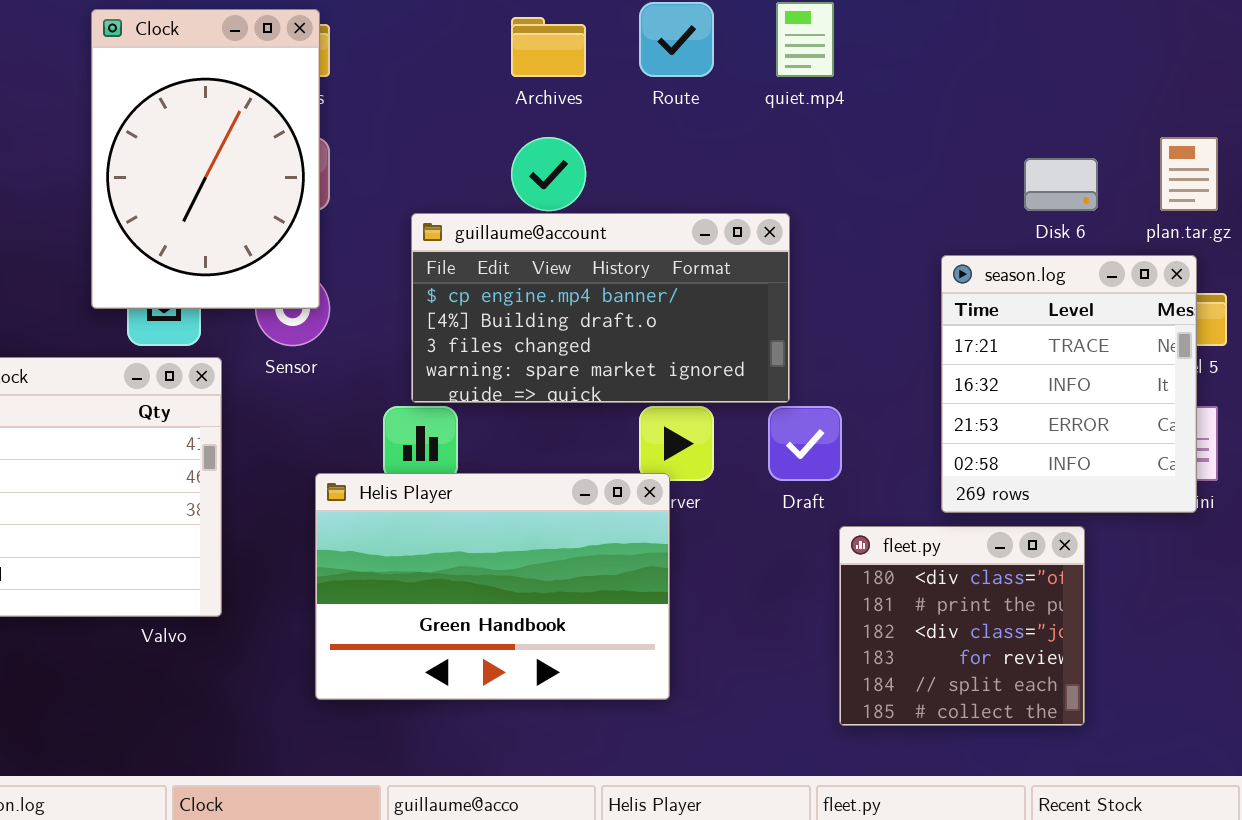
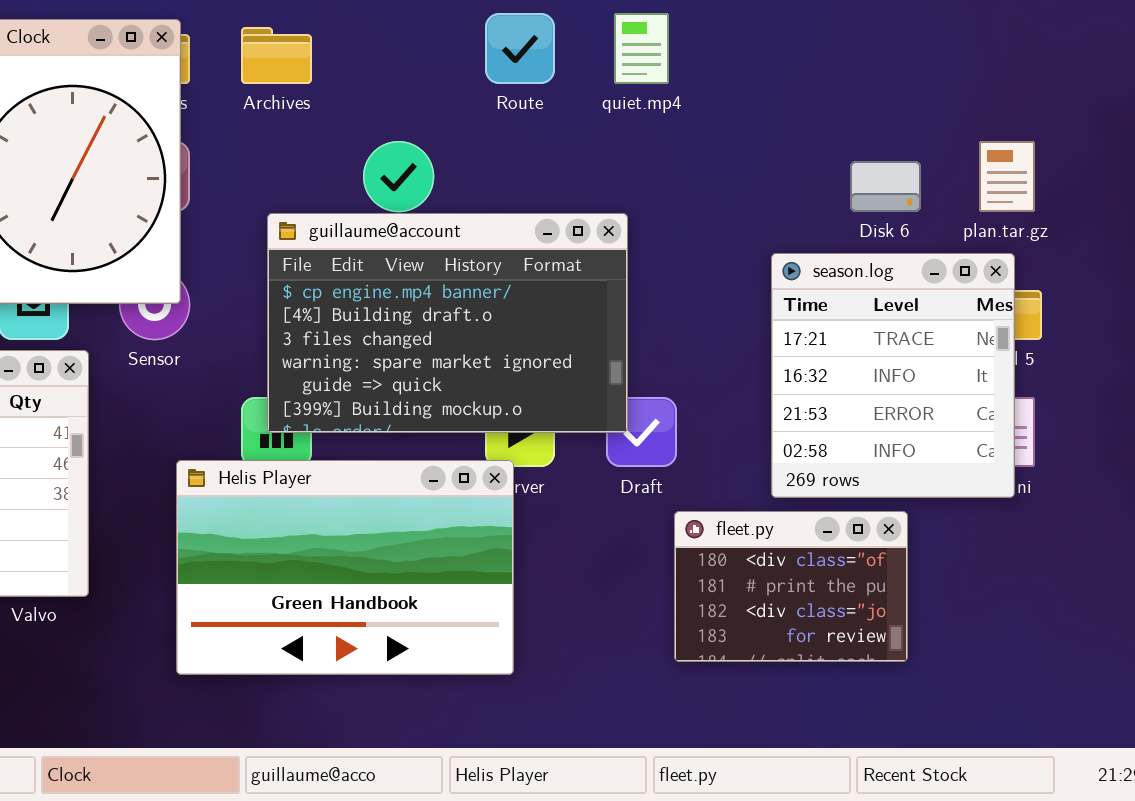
Archives: [511,17,586,77] -> [241,27,312,84], moved
guillaume@account: [411,213,790,403] -> [267,213,628,433], resized
fleet.py: [839,526,1085,726] -> [674,511,908,662], resized

